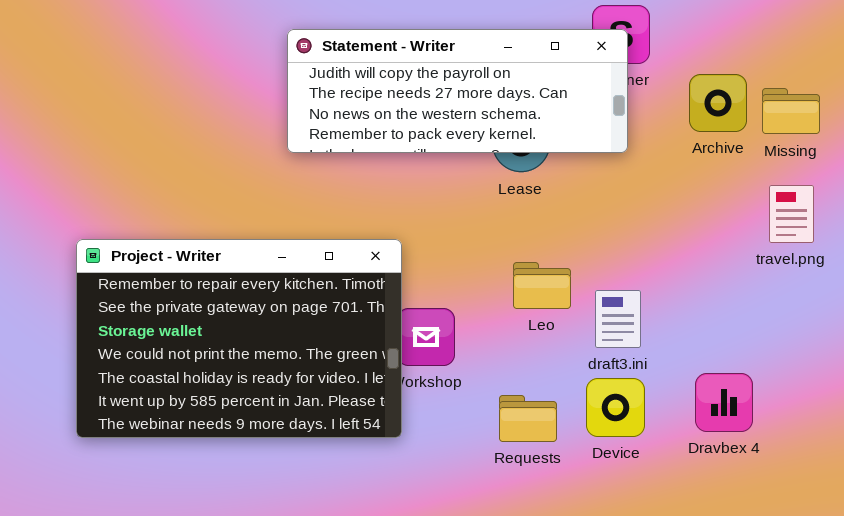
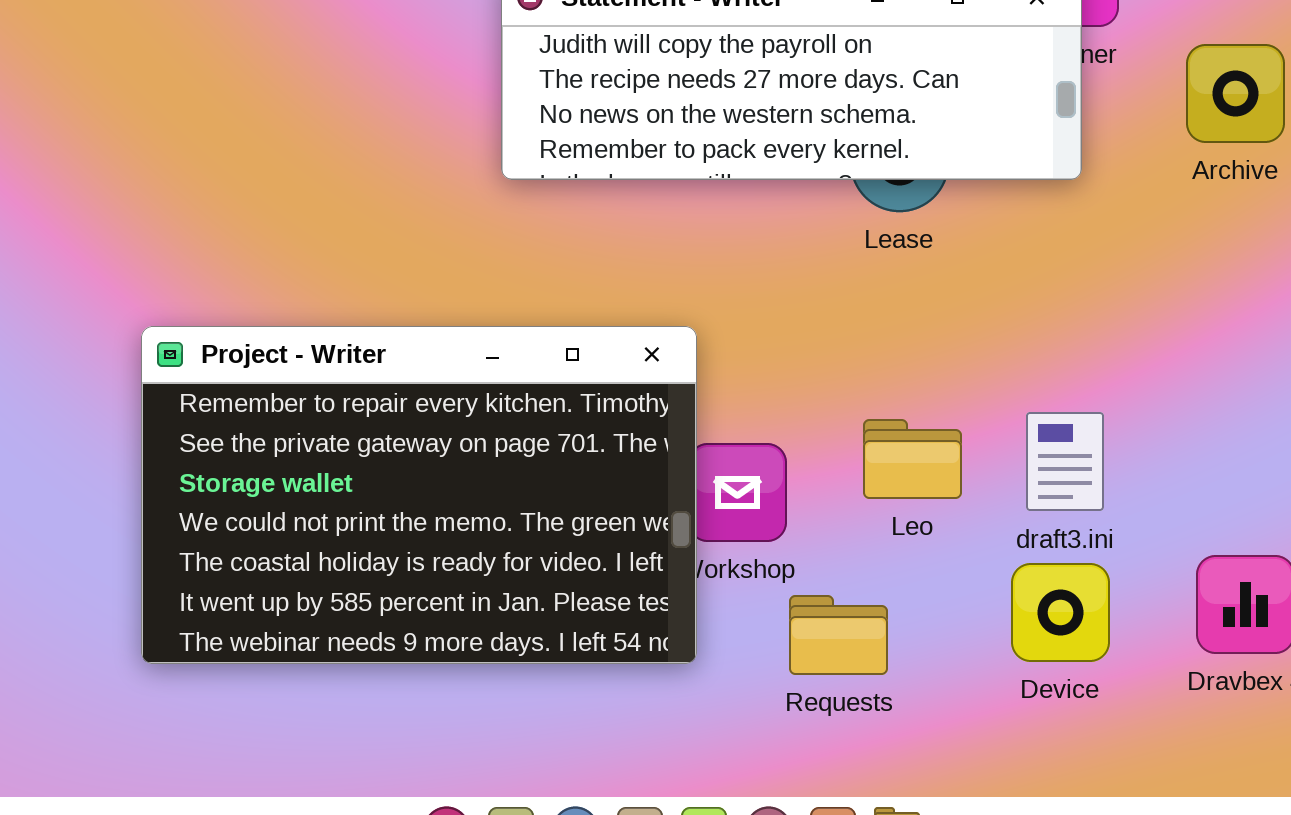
Leo: [513,262,571,309] -> [863,419,962,499], moved
Requests: [499,395,557,442] -> [789,595,888,675], moved

